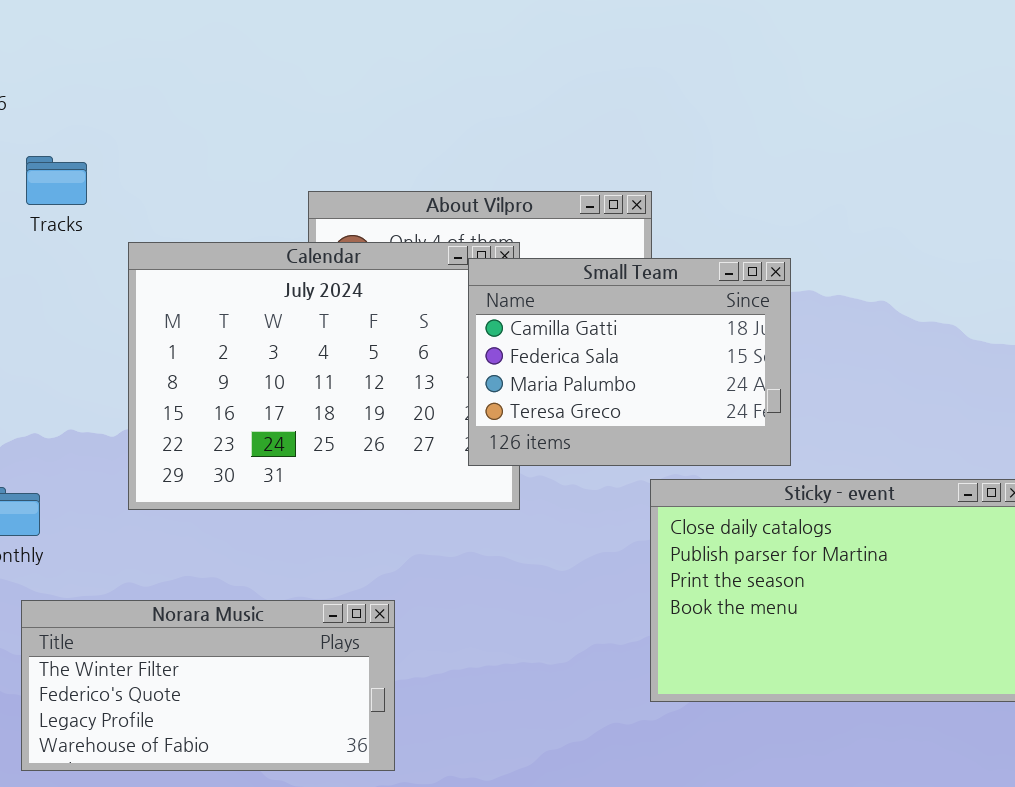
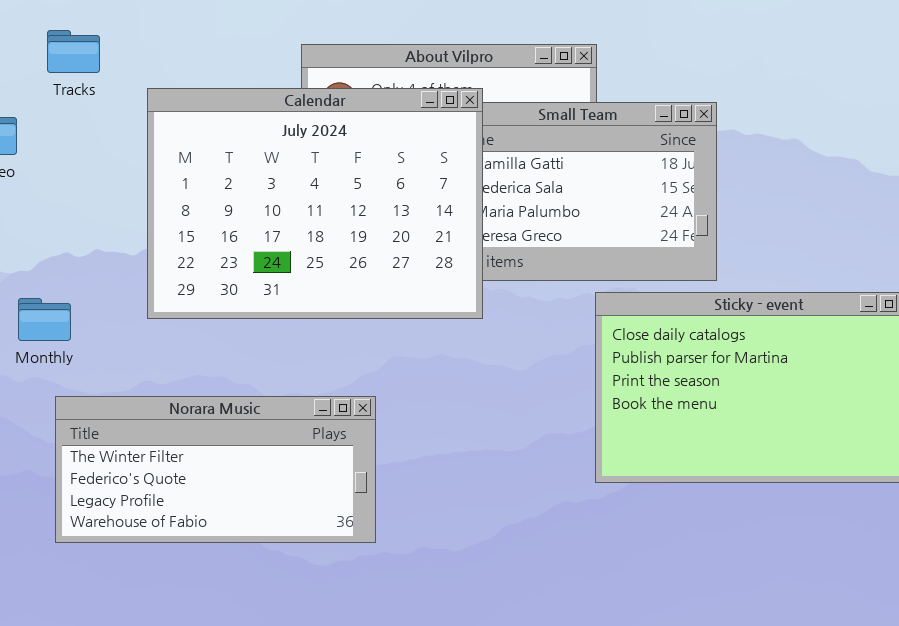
Tracks: [26,156,87,205] -> [47,30,100,73], moved
Calendar: [128,242,520,510] -> [147,88,483,319], raised

